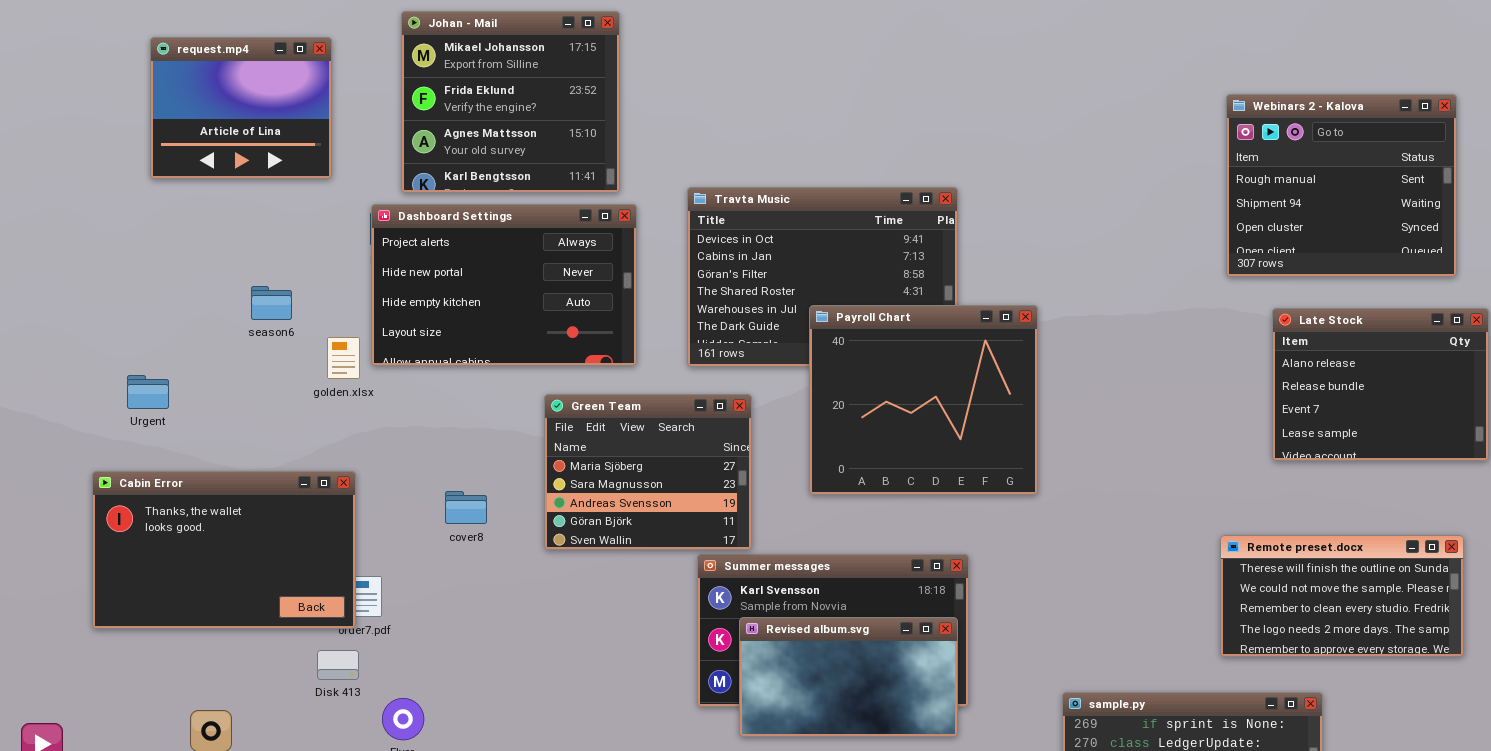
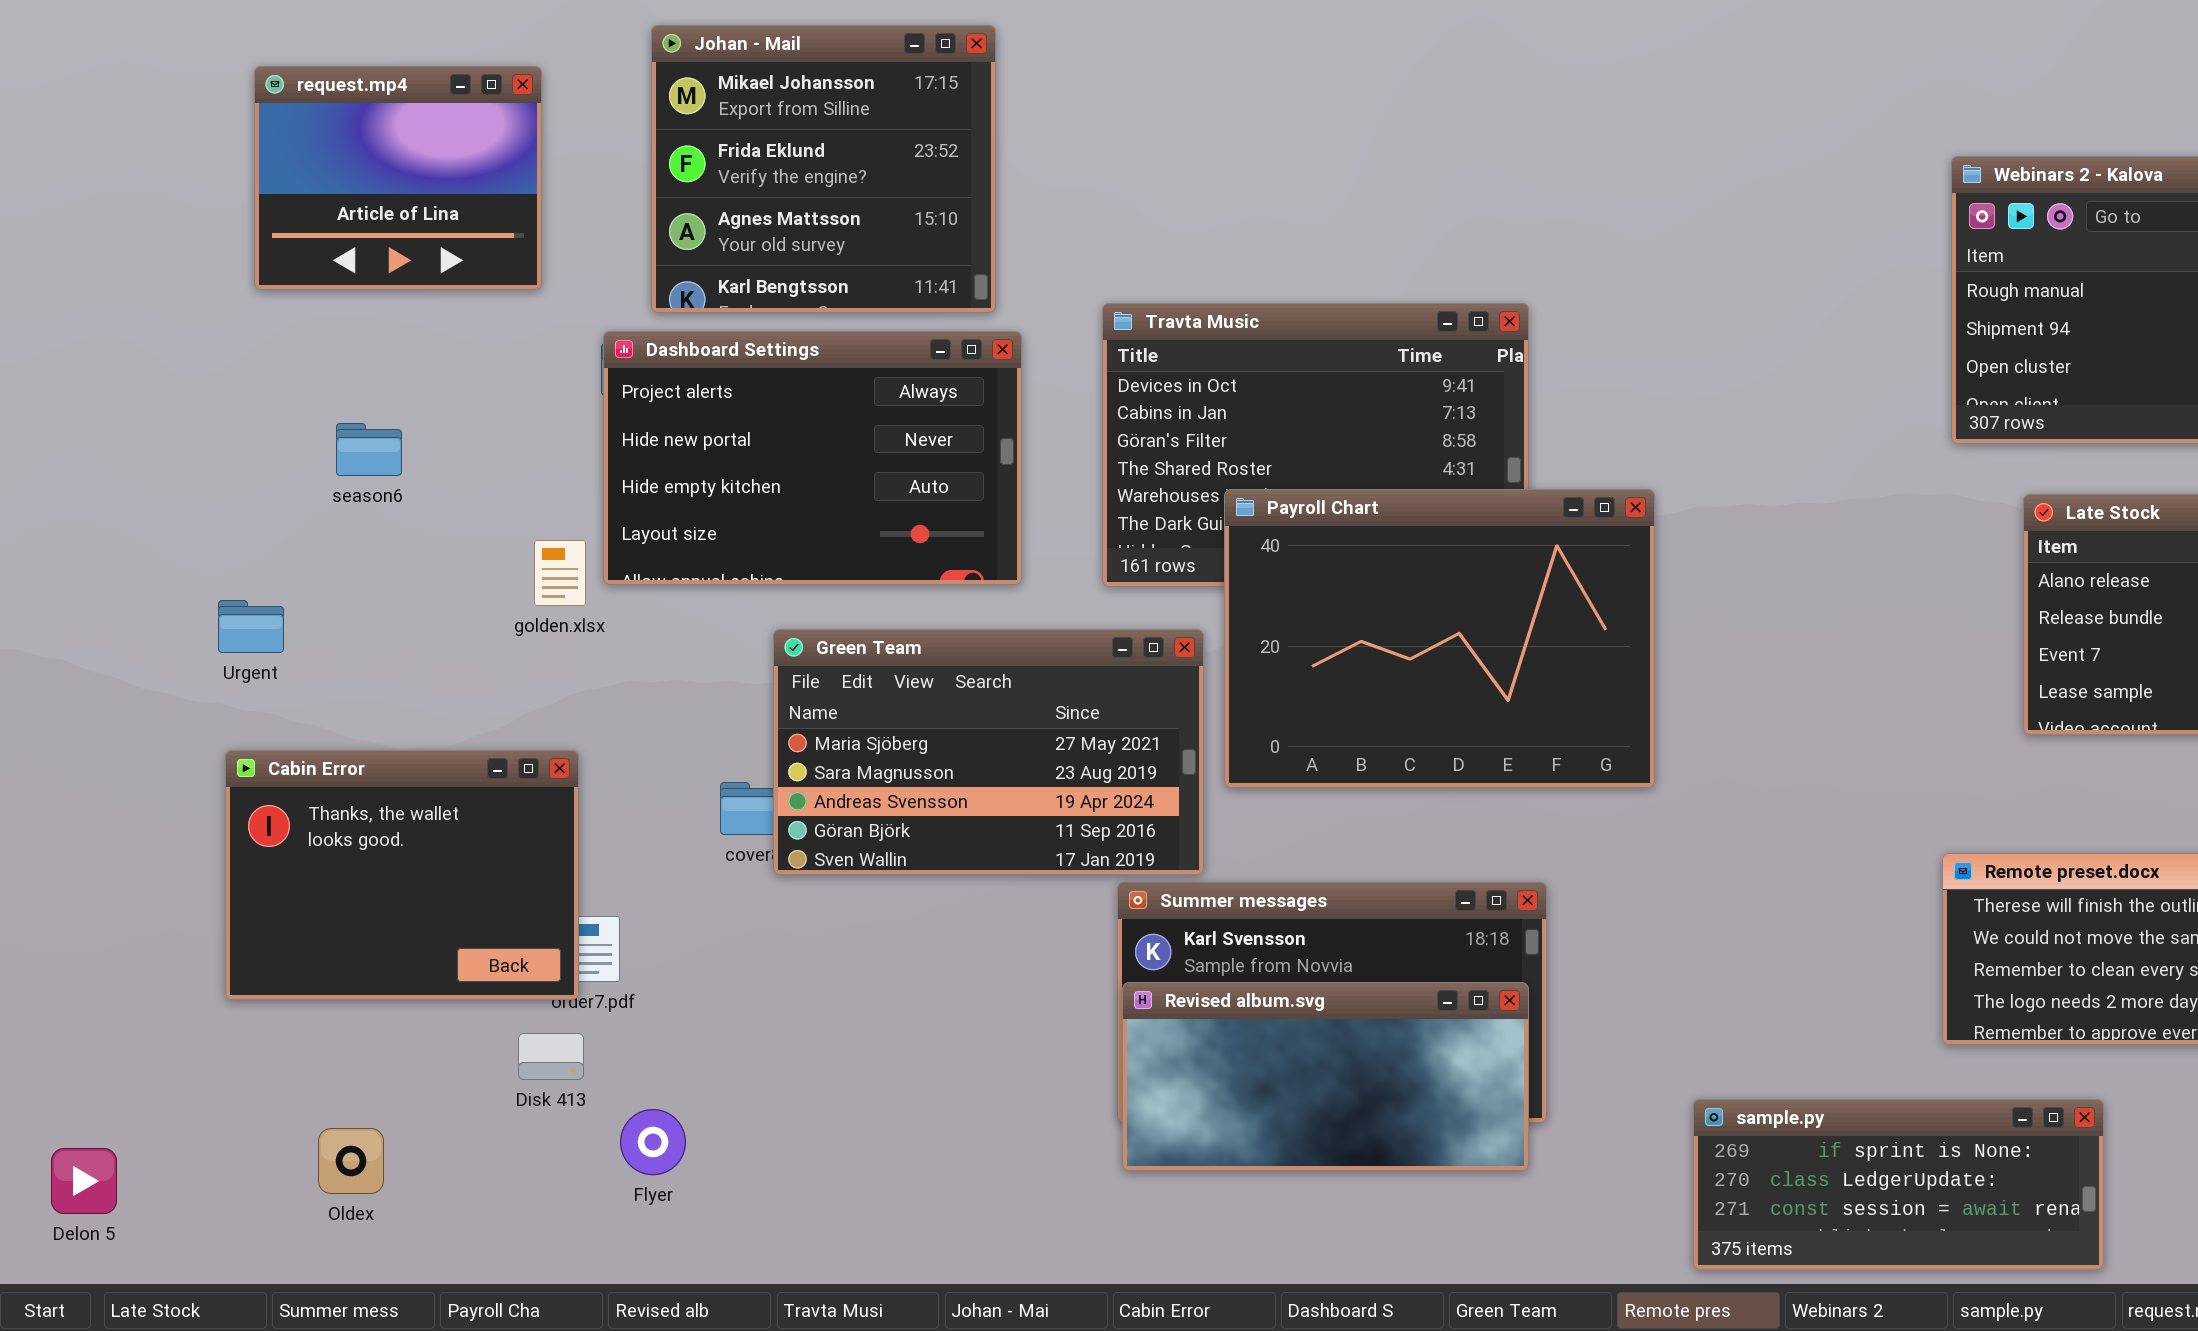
season6: [251,286,292,320] -> [336,423,402,476], moved
Payroll Chart: [809,305,1038,495] -> [1224,489,1655,788], resized
Green Team: [544,394,752,550] -> [773,629,1204,875], resized
Cabin Error: [92,471,356,629] -> [225,750,579,1000], resized
Revised album.svg: [739,617,958,737] -> [1122,982,1529,1171], resized

